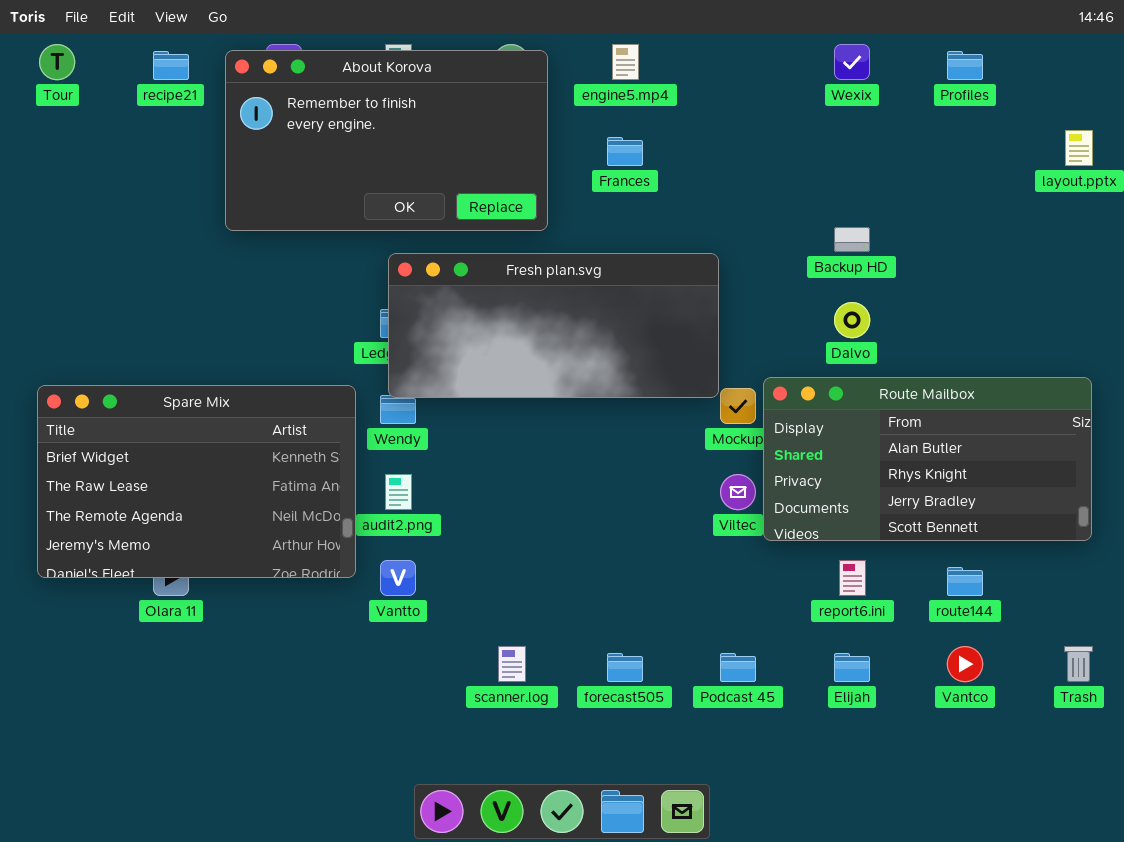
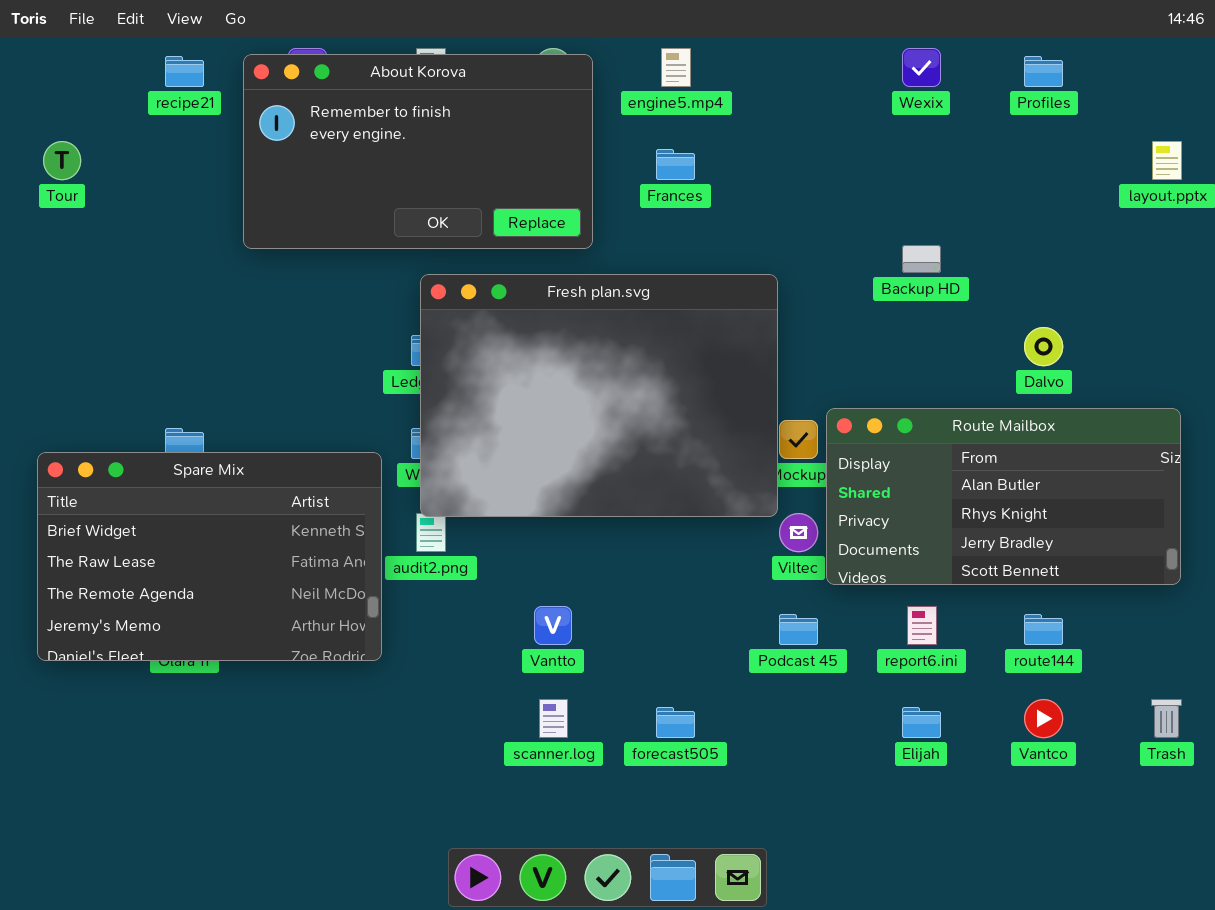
Tour: [39,44,75,80] -> [43,141,81,180], moved
Fresh plan.svg: [388,253,719,398] -> [420,274,778,517], resized
Dalvo: [834,302,870,338] -> [1024,327,1063,366], moved
Spare Mix: [37,385,356,578] -> [37,452,382,661], moved
Vantto: [380,560,416,596] -> [534,606,572,645], moved
Podcast 45: [720,653,756,682] -> [779,614,818,645], moved

